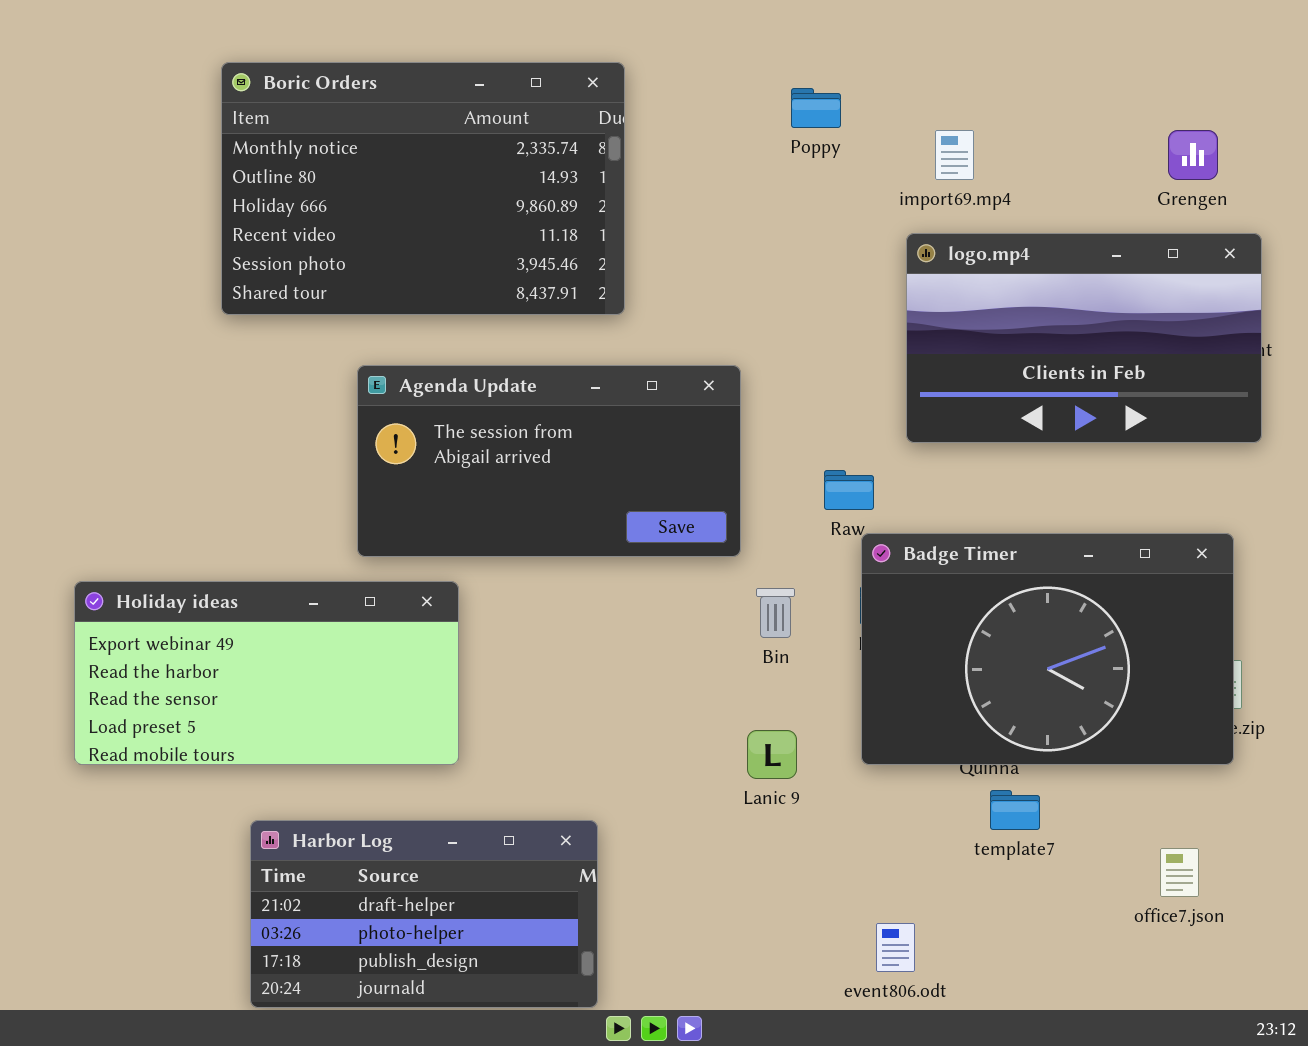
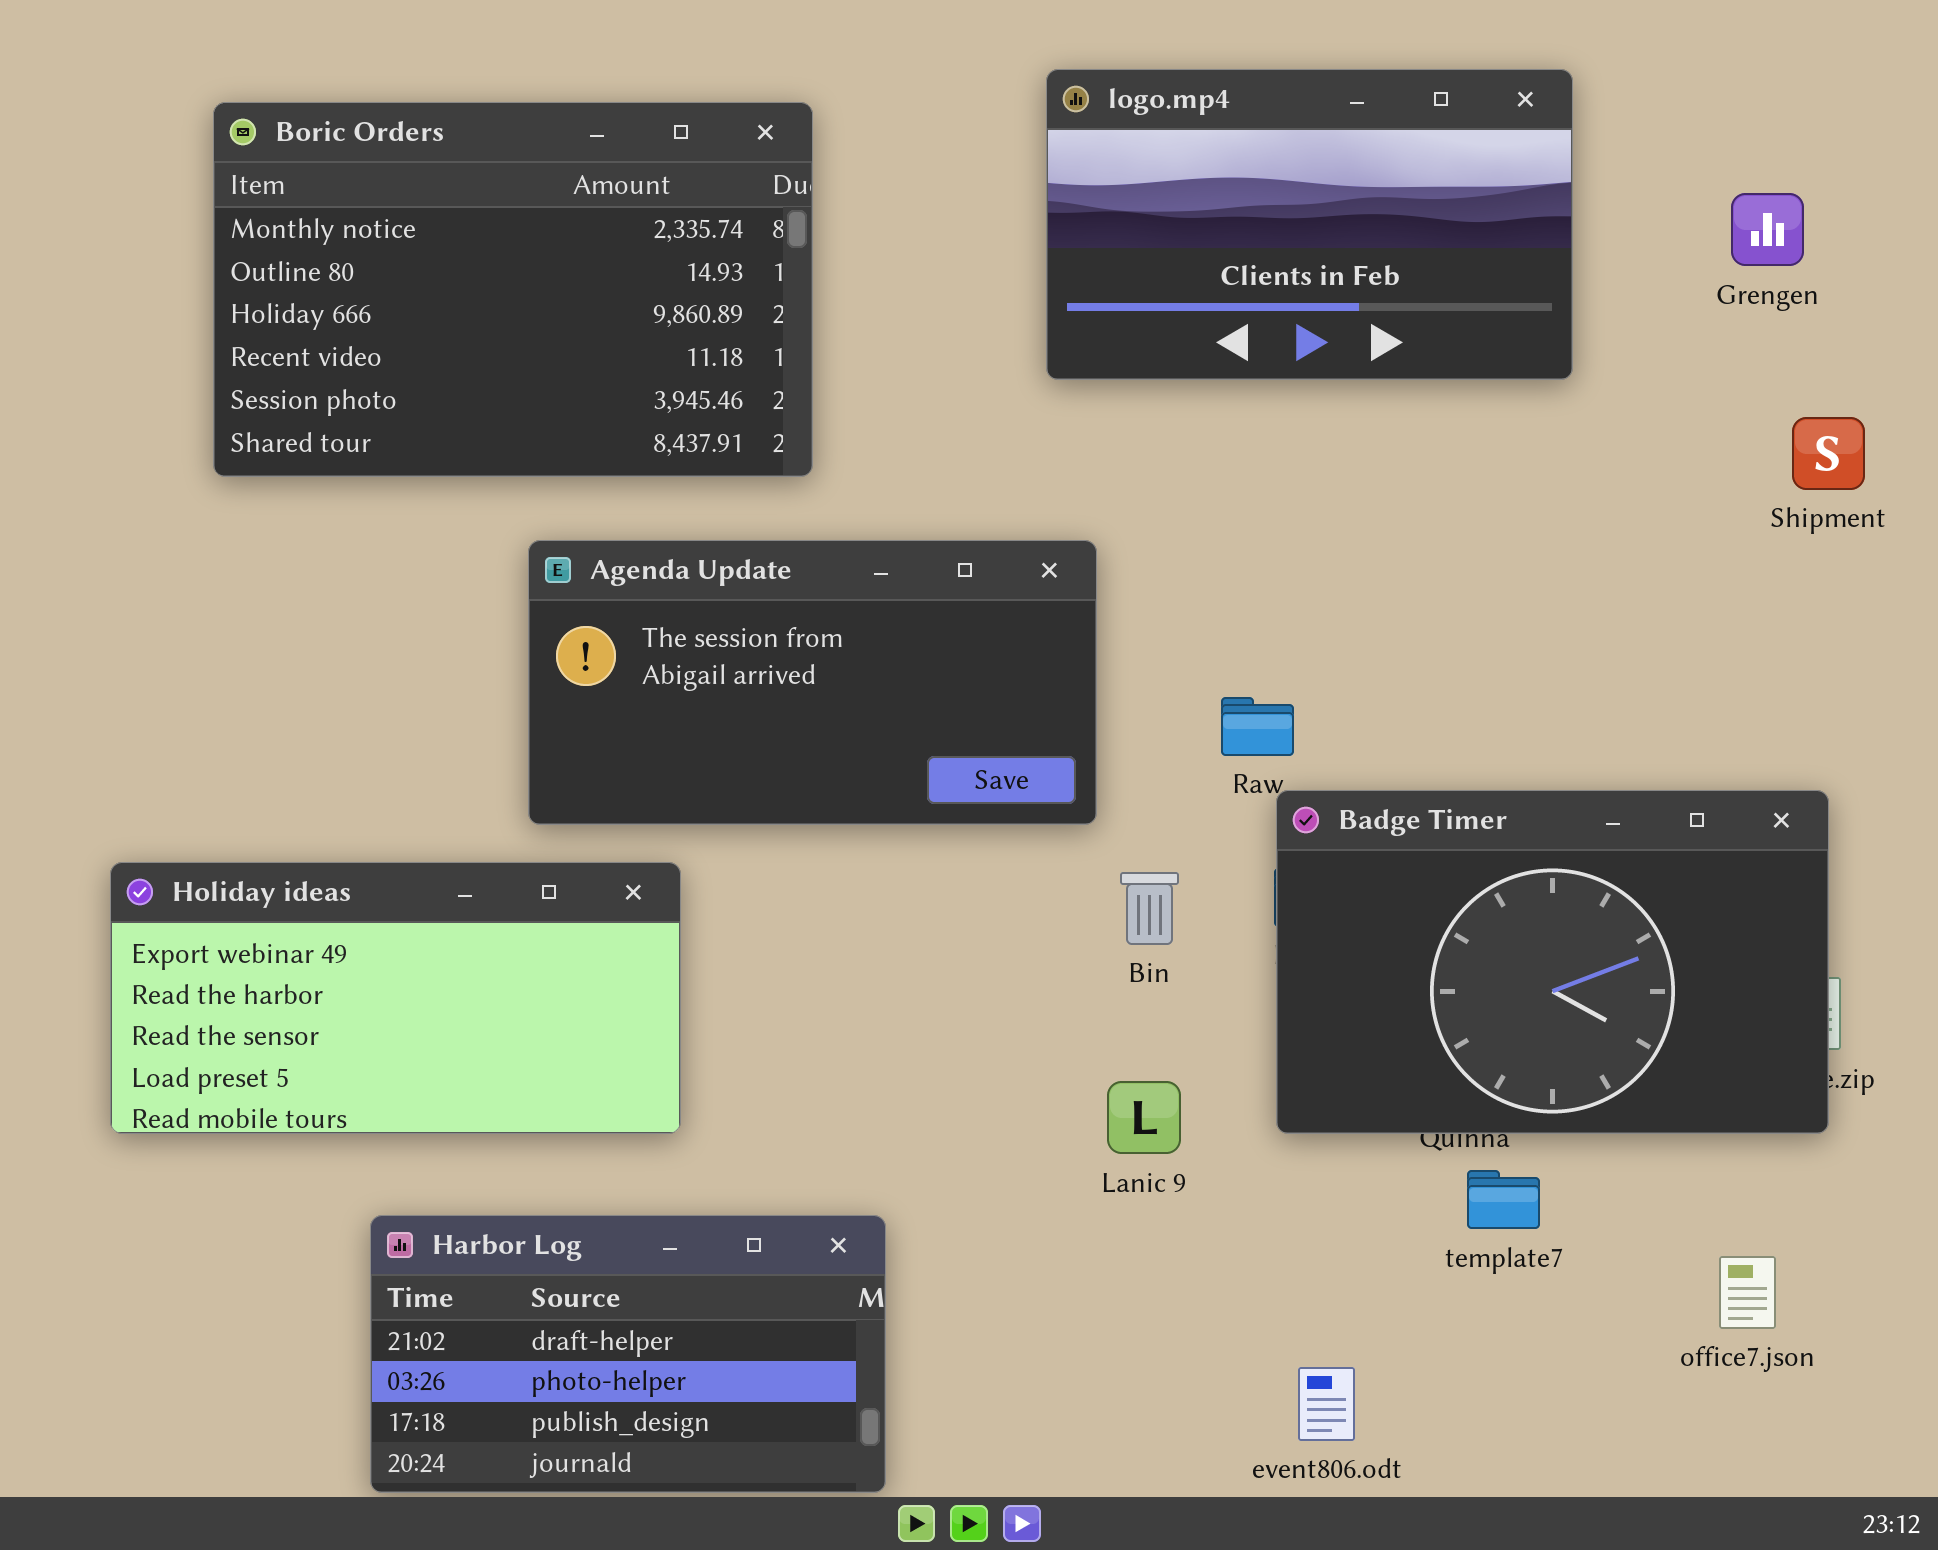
Boric Orders: [221,62,625,315] -> [213,102,813,477], moved
logo.mp4: [906,233,1262,443] -> [1046,69,1573,380], moved

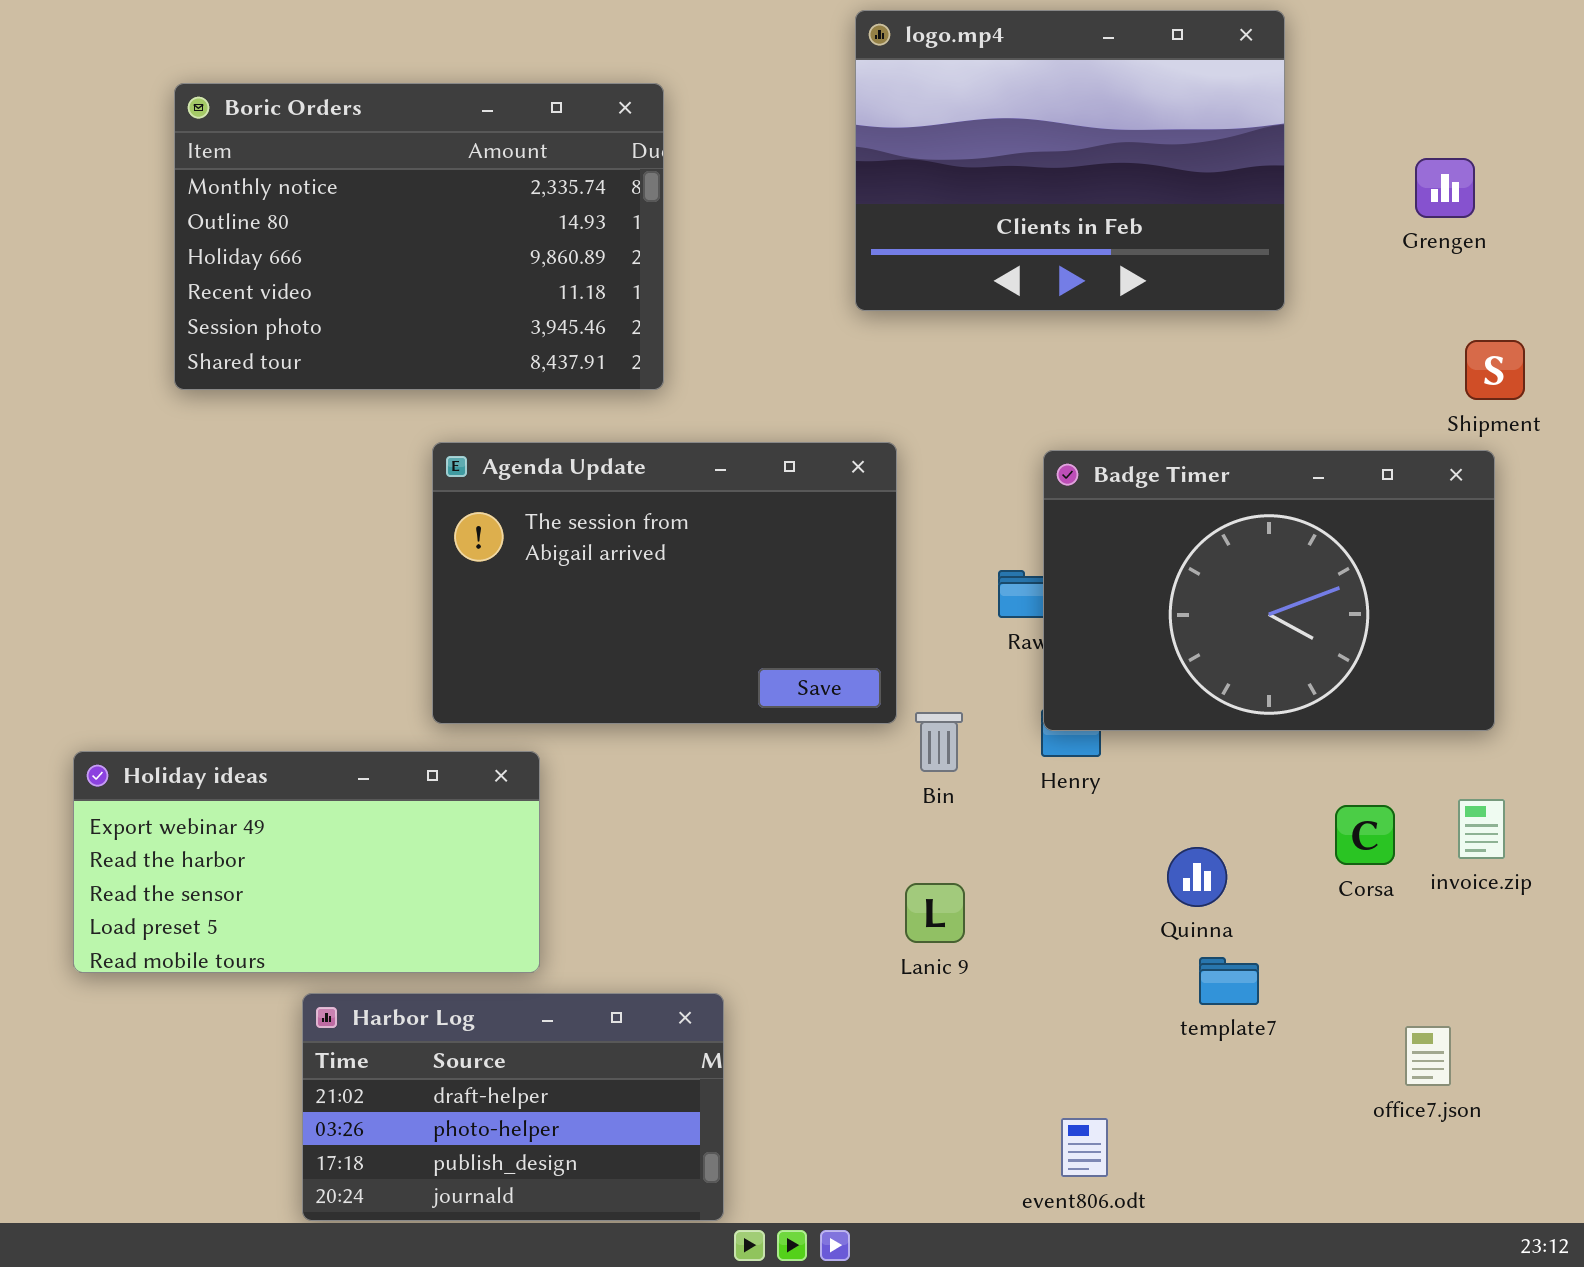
logo.mp4: [1046,69,1573,380] -> [855,10,1285,311], resized
Agenda Update: [528,540,1097,825] -> [432,442,897,724], resized
Badge Timer: [1276,790,1829,1134] -> [1043,450,1495,731], moved
Holiday ideas: [110,862,681,1134] -> [73,751,540,973], moved

